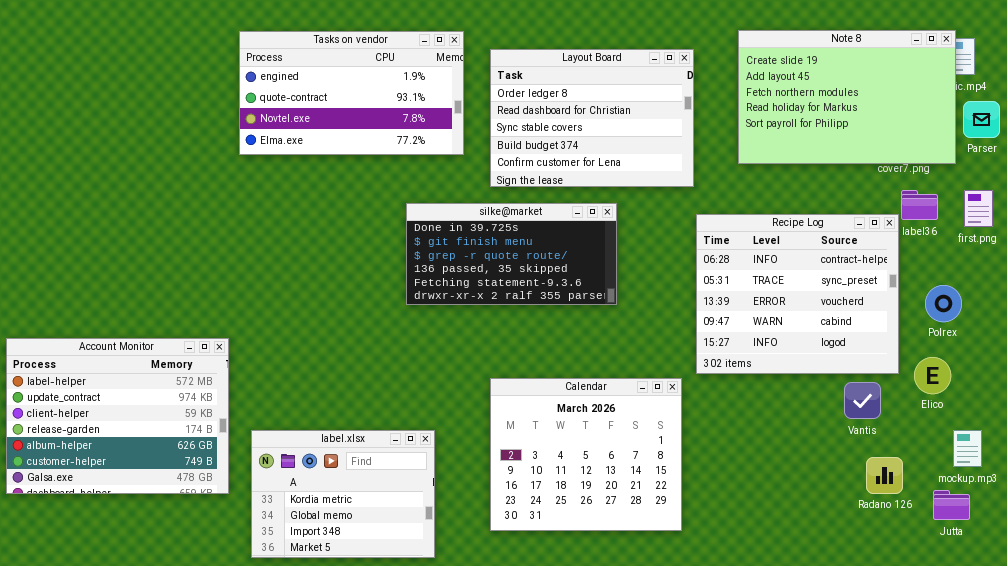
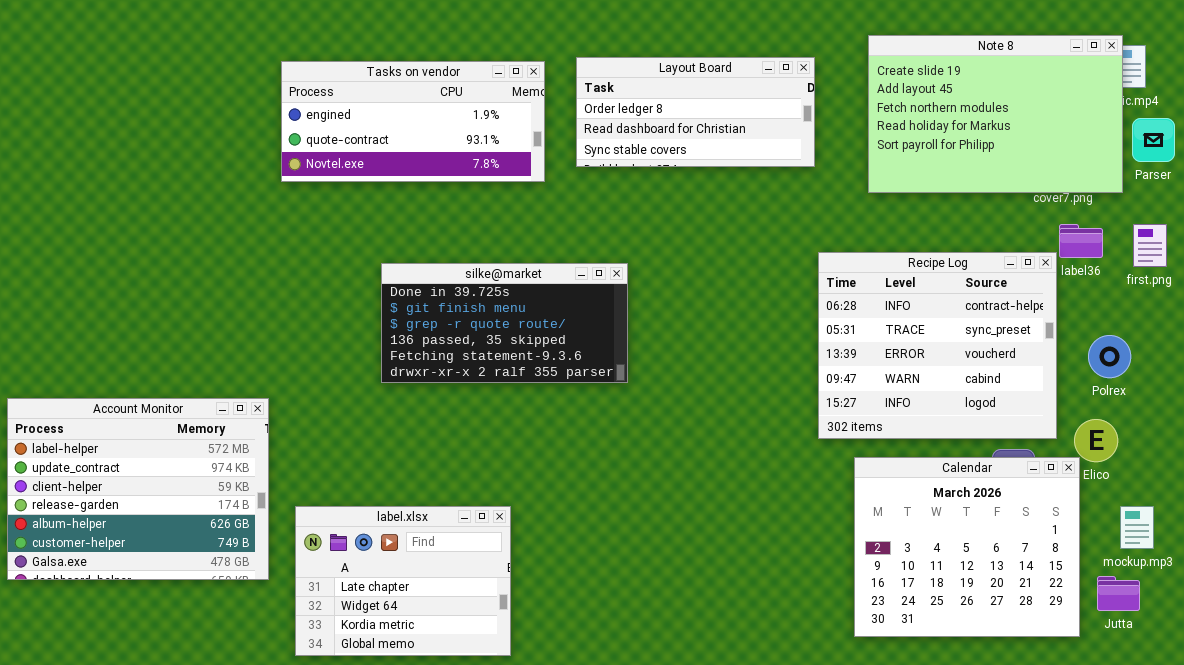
Tasks on vendor: [239,31,464,155] -> [281,61,545,182], resized
Layout Board: [490,49,694,187] -> [576,57,815,167], resized
silke@market: [406,203,617,305] -> [381,263,628,383], moved
Calendar: [490,378,682,531] -> [854,457,1080,637], moved
label.xlsx: [251,430,435,558] -> [295,506,511,656], scrolled up 2 rows

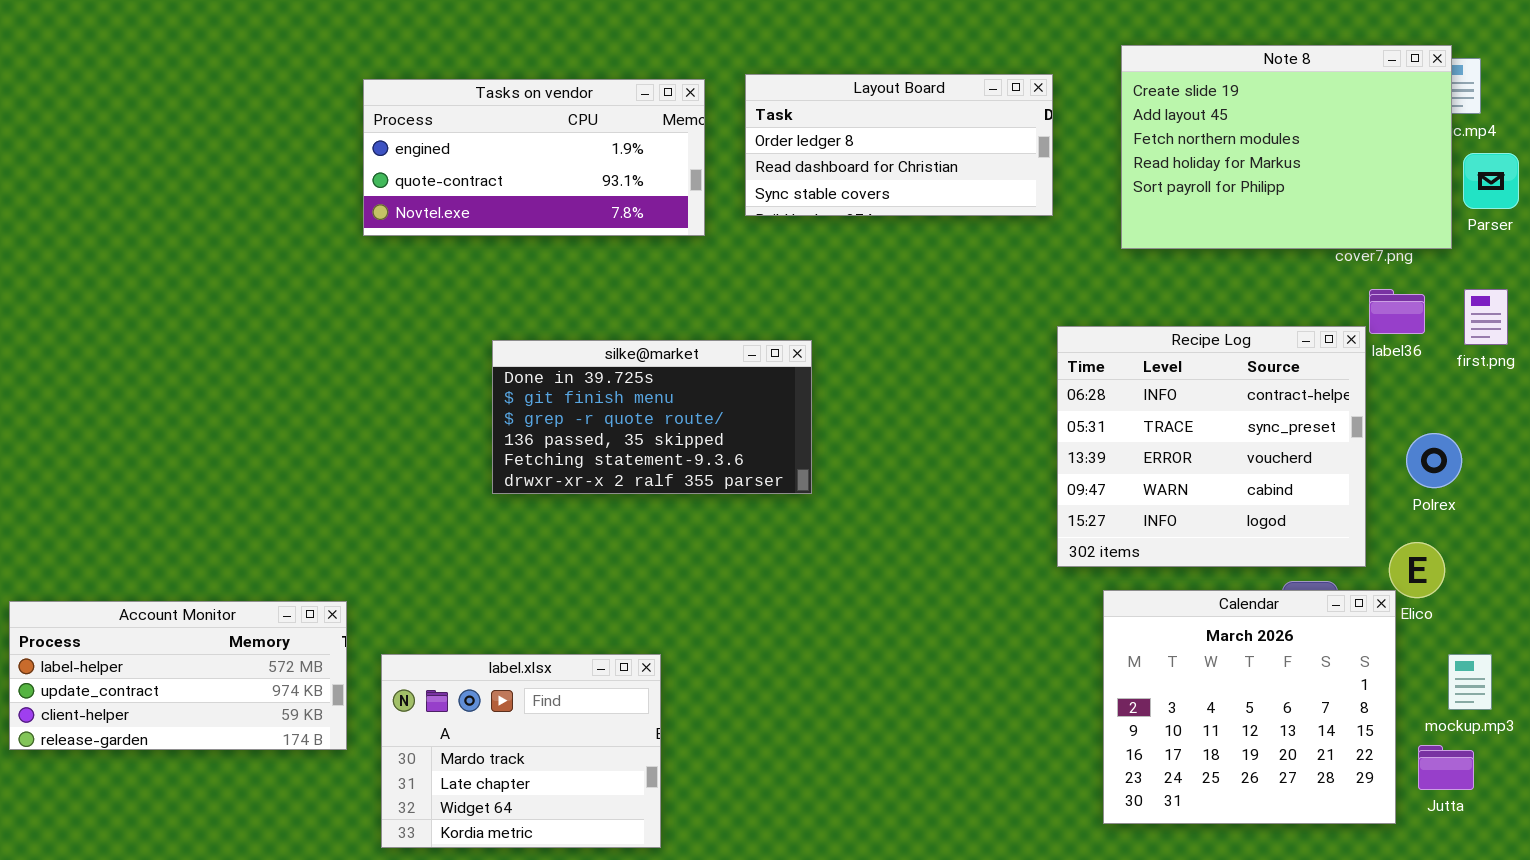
Account Monitor: [7,398,269,580] -> [9,601,347,750], resized
label.xlsx: [295,506,511,656] -> [381,654,661,848], scrolled up 1 row

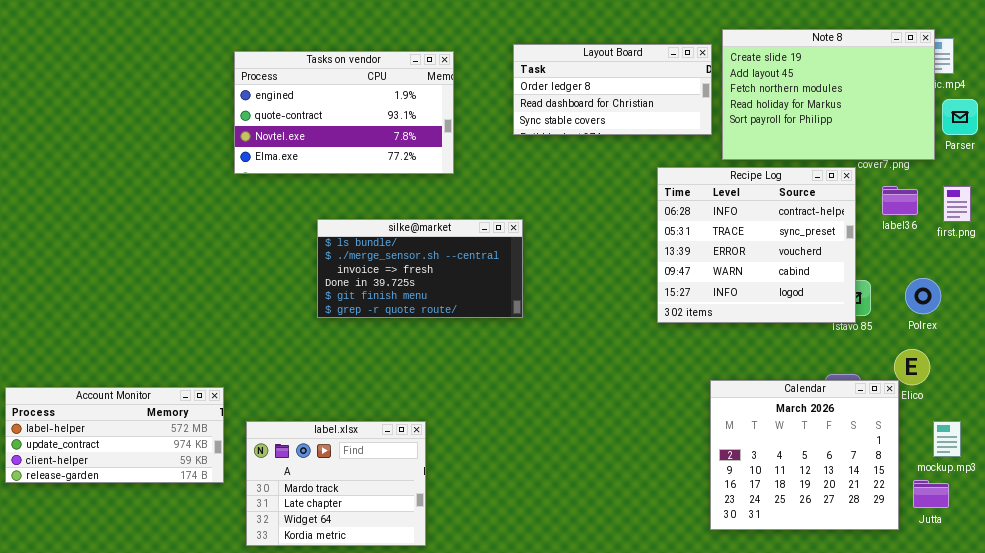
Layout Board: [745,74,1053,216] -> [513,44,712,135], moved
Tasks on vendor: [363,79,705,236] -> [234,51,454,174], resized
Recipe Log: [1057,326,1366,567] -> [657,167,856,323], moved
silke@market: [492,340,812,494] -> [317,219,523,318], scrolled up 3 rows

